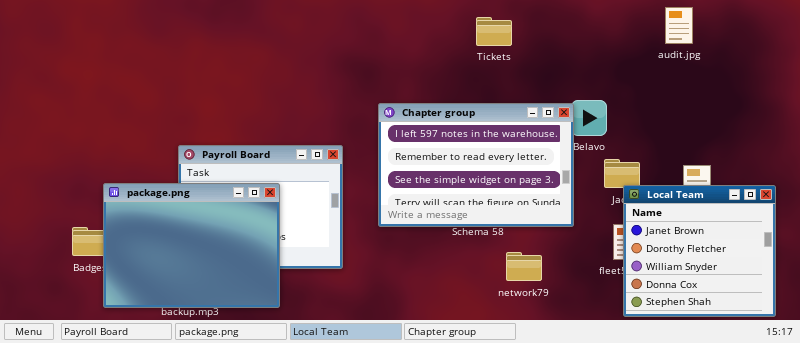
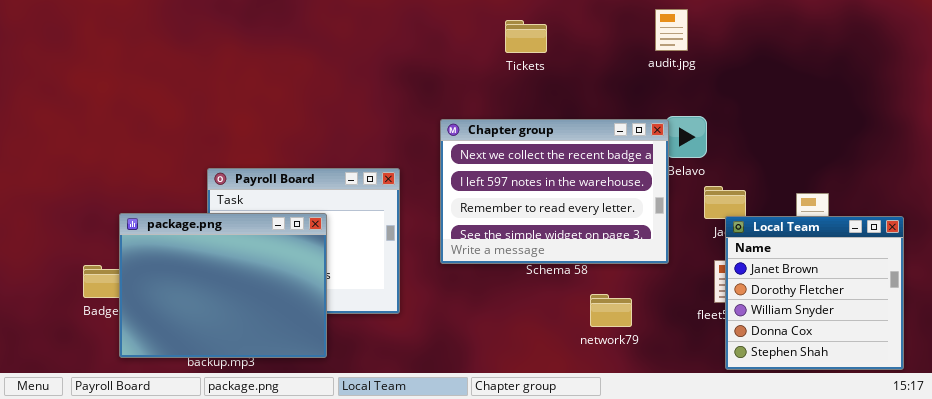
audit.jpg: [665,7,693,44] -> [655,9,688,51], moved
Tickets: [476,17,512,46] -> [505,20,547,53], moved
Chapter group: [378,103,574,227] -> [440,119,669,264], scrolled up 1 row

